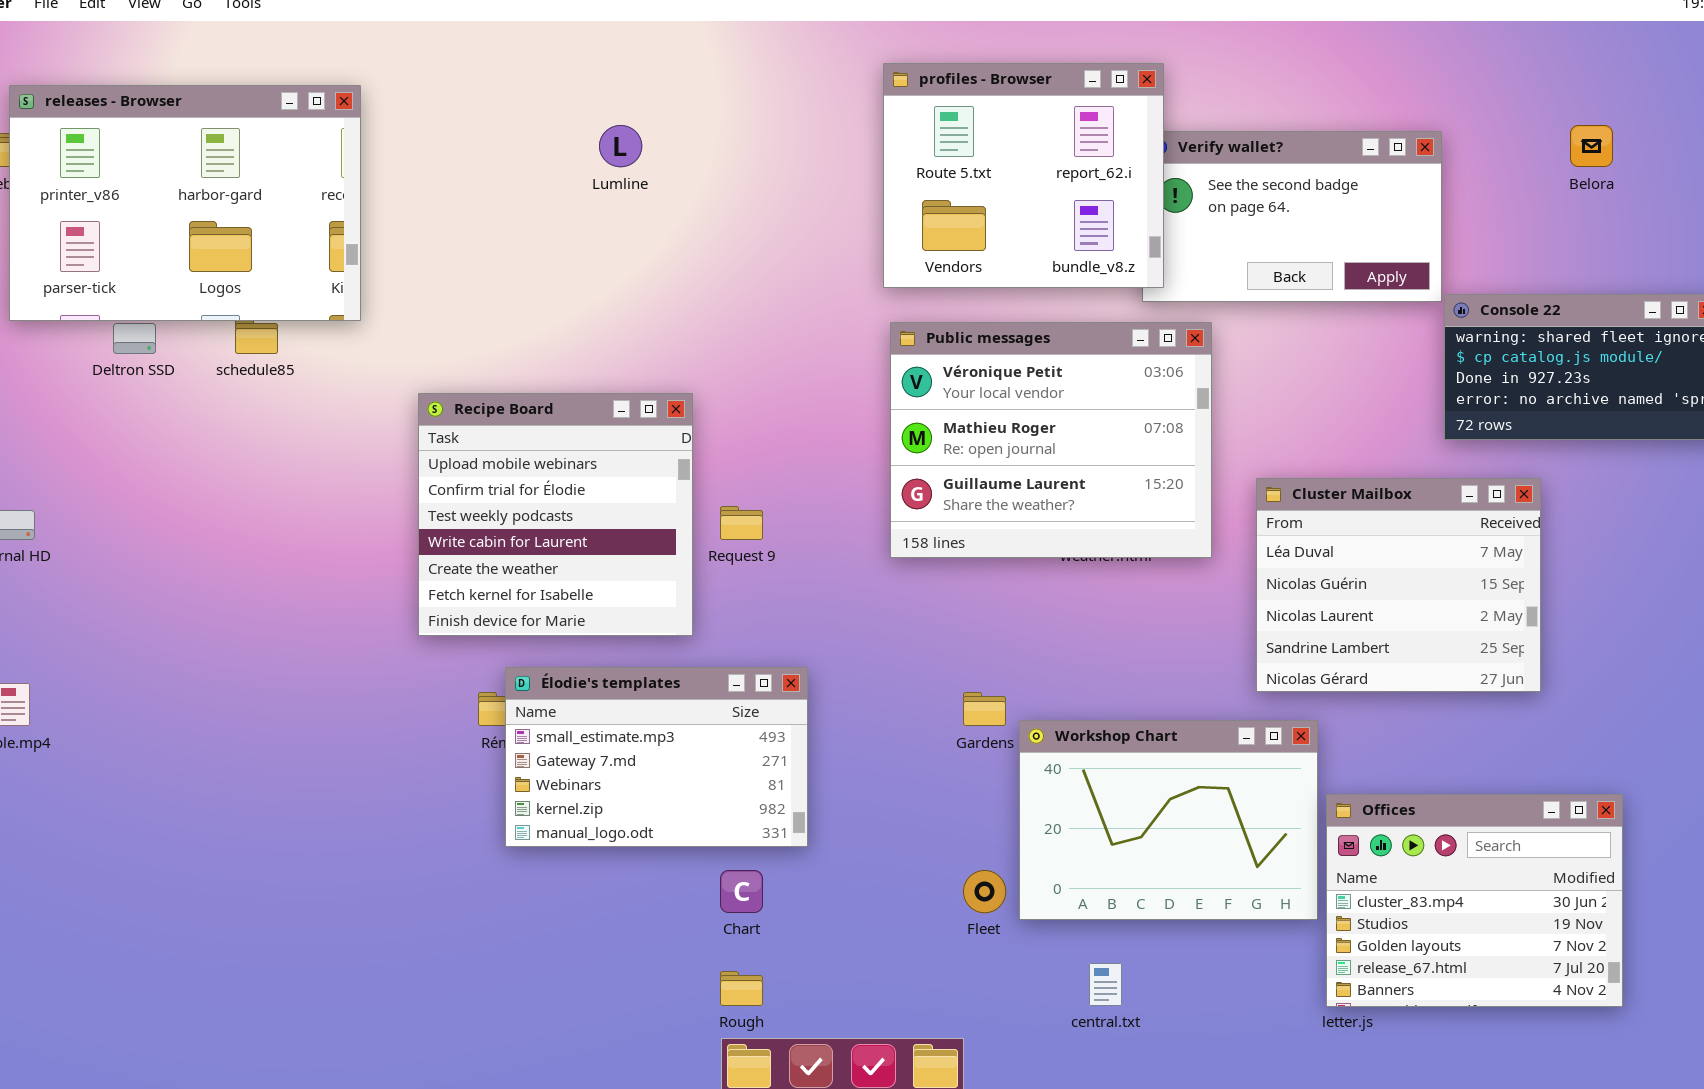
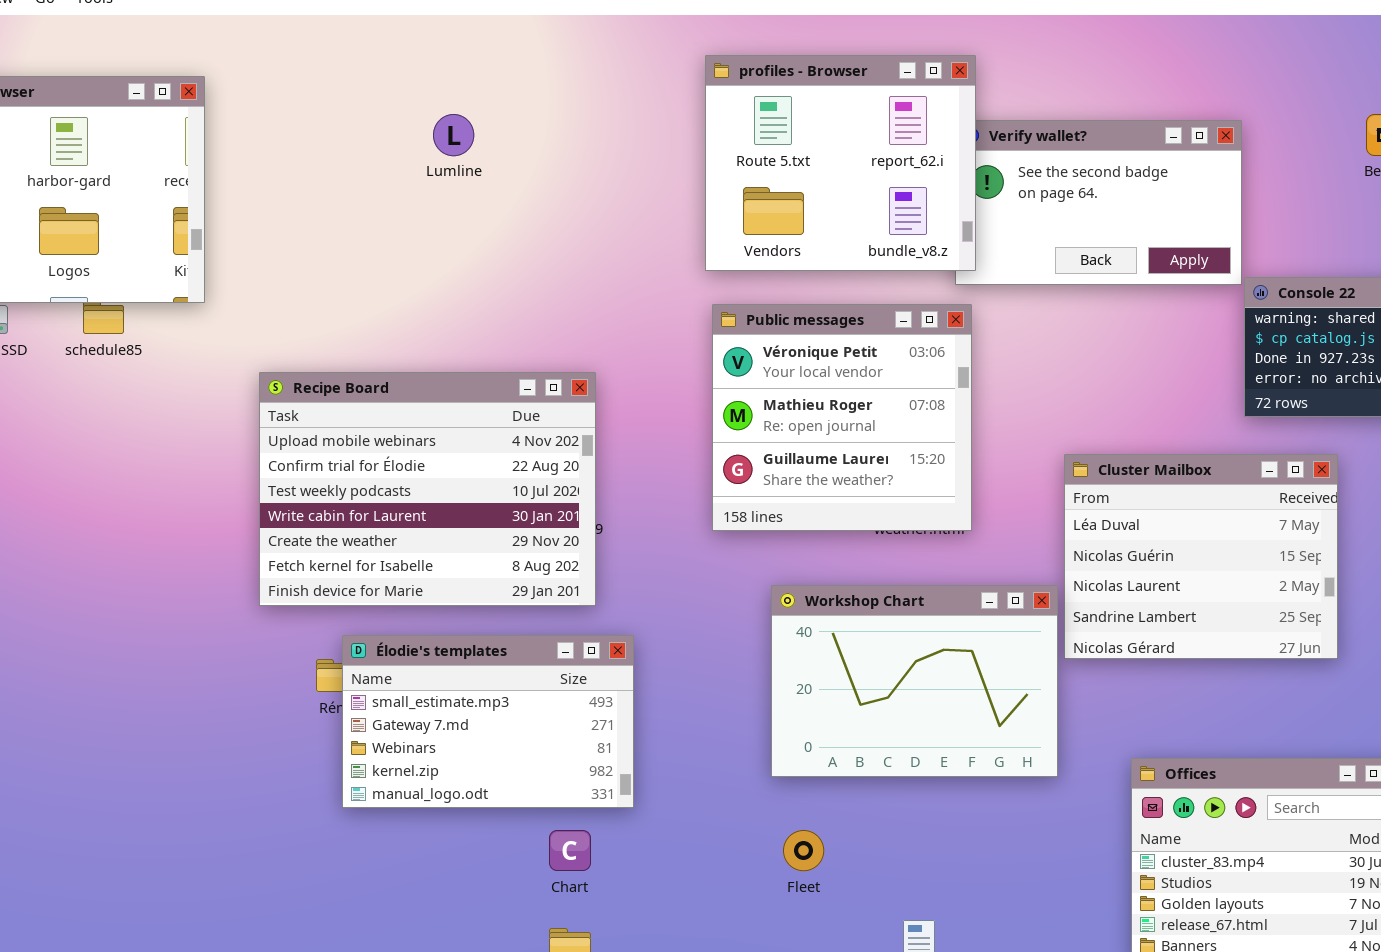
Public messages: [890,322,1212,558] -> [712,304,972,531], resized
Recipe Board: [418,393,693,636] -> [259,372,596,606], resized
Workshop Chart: [1019,720,1318,920] -> [771,585,1058,777], moved

